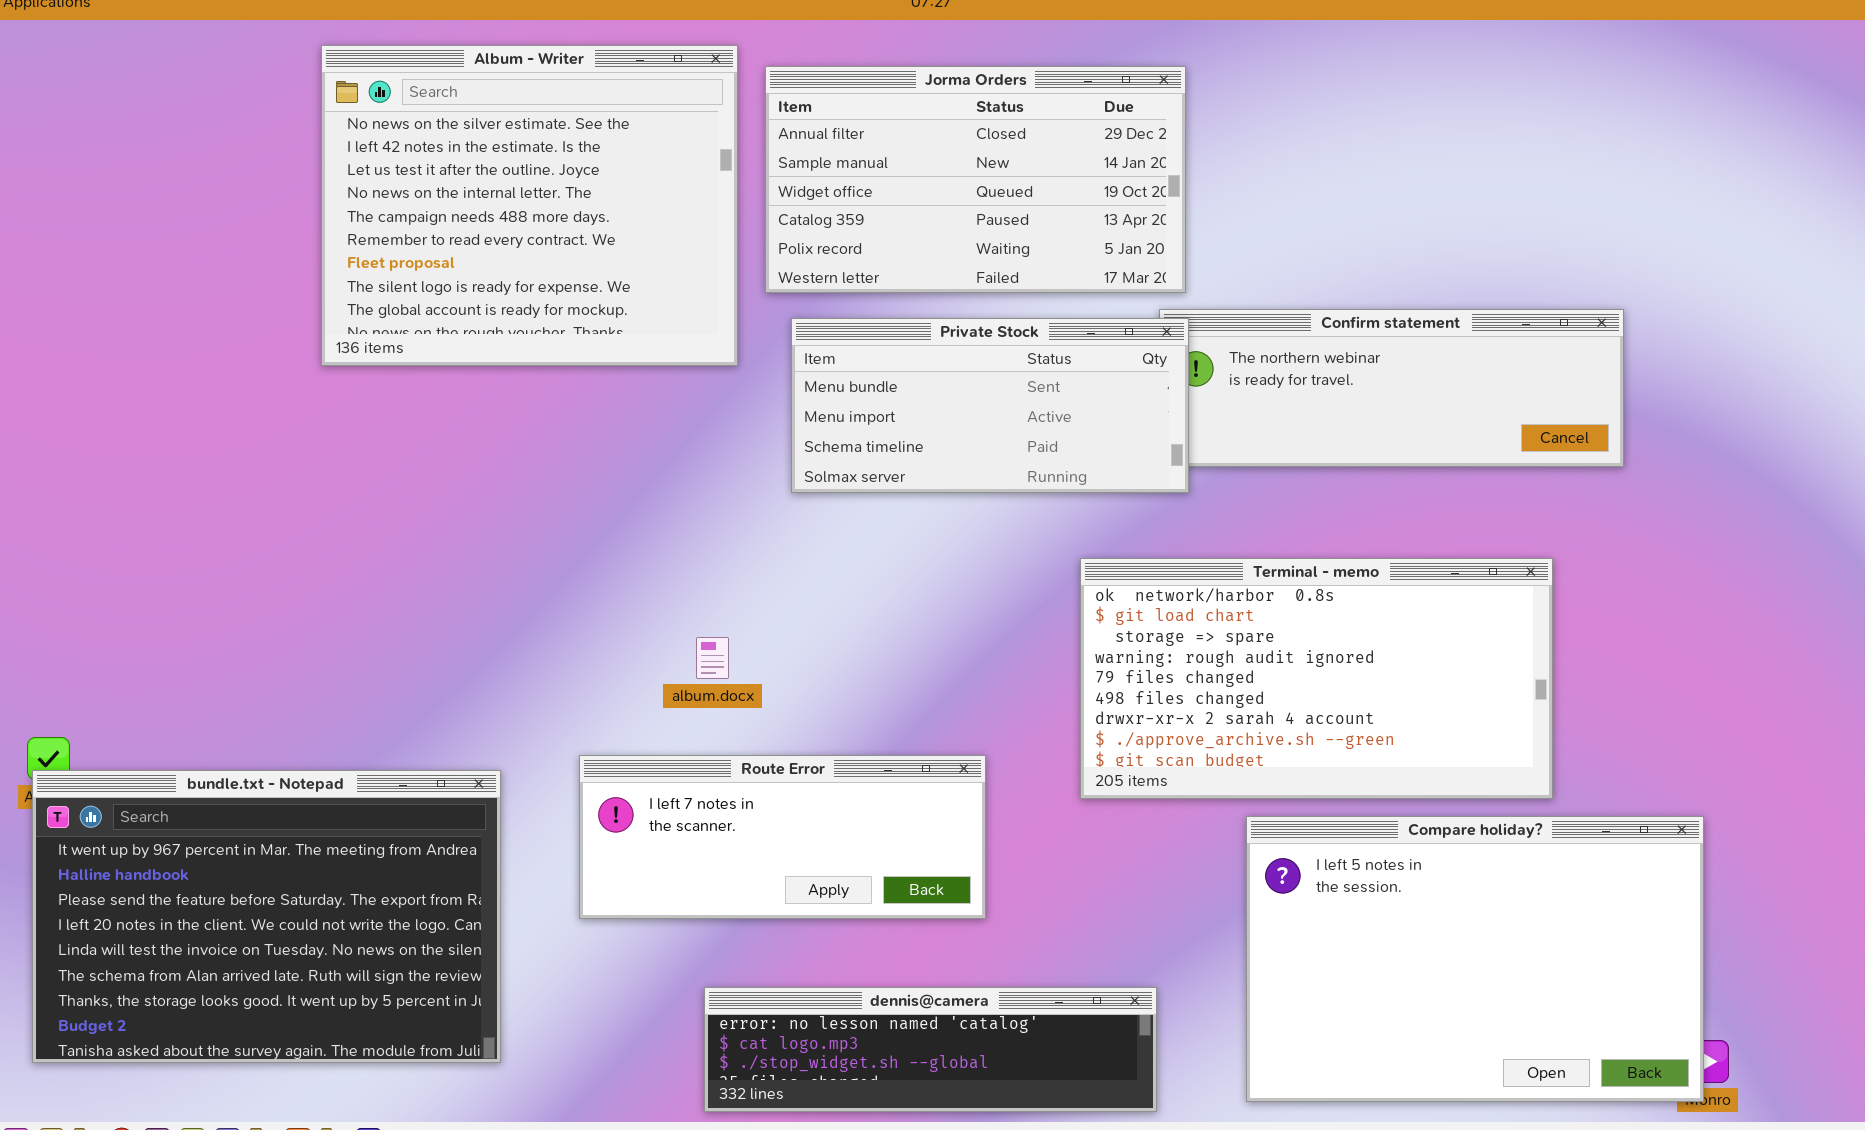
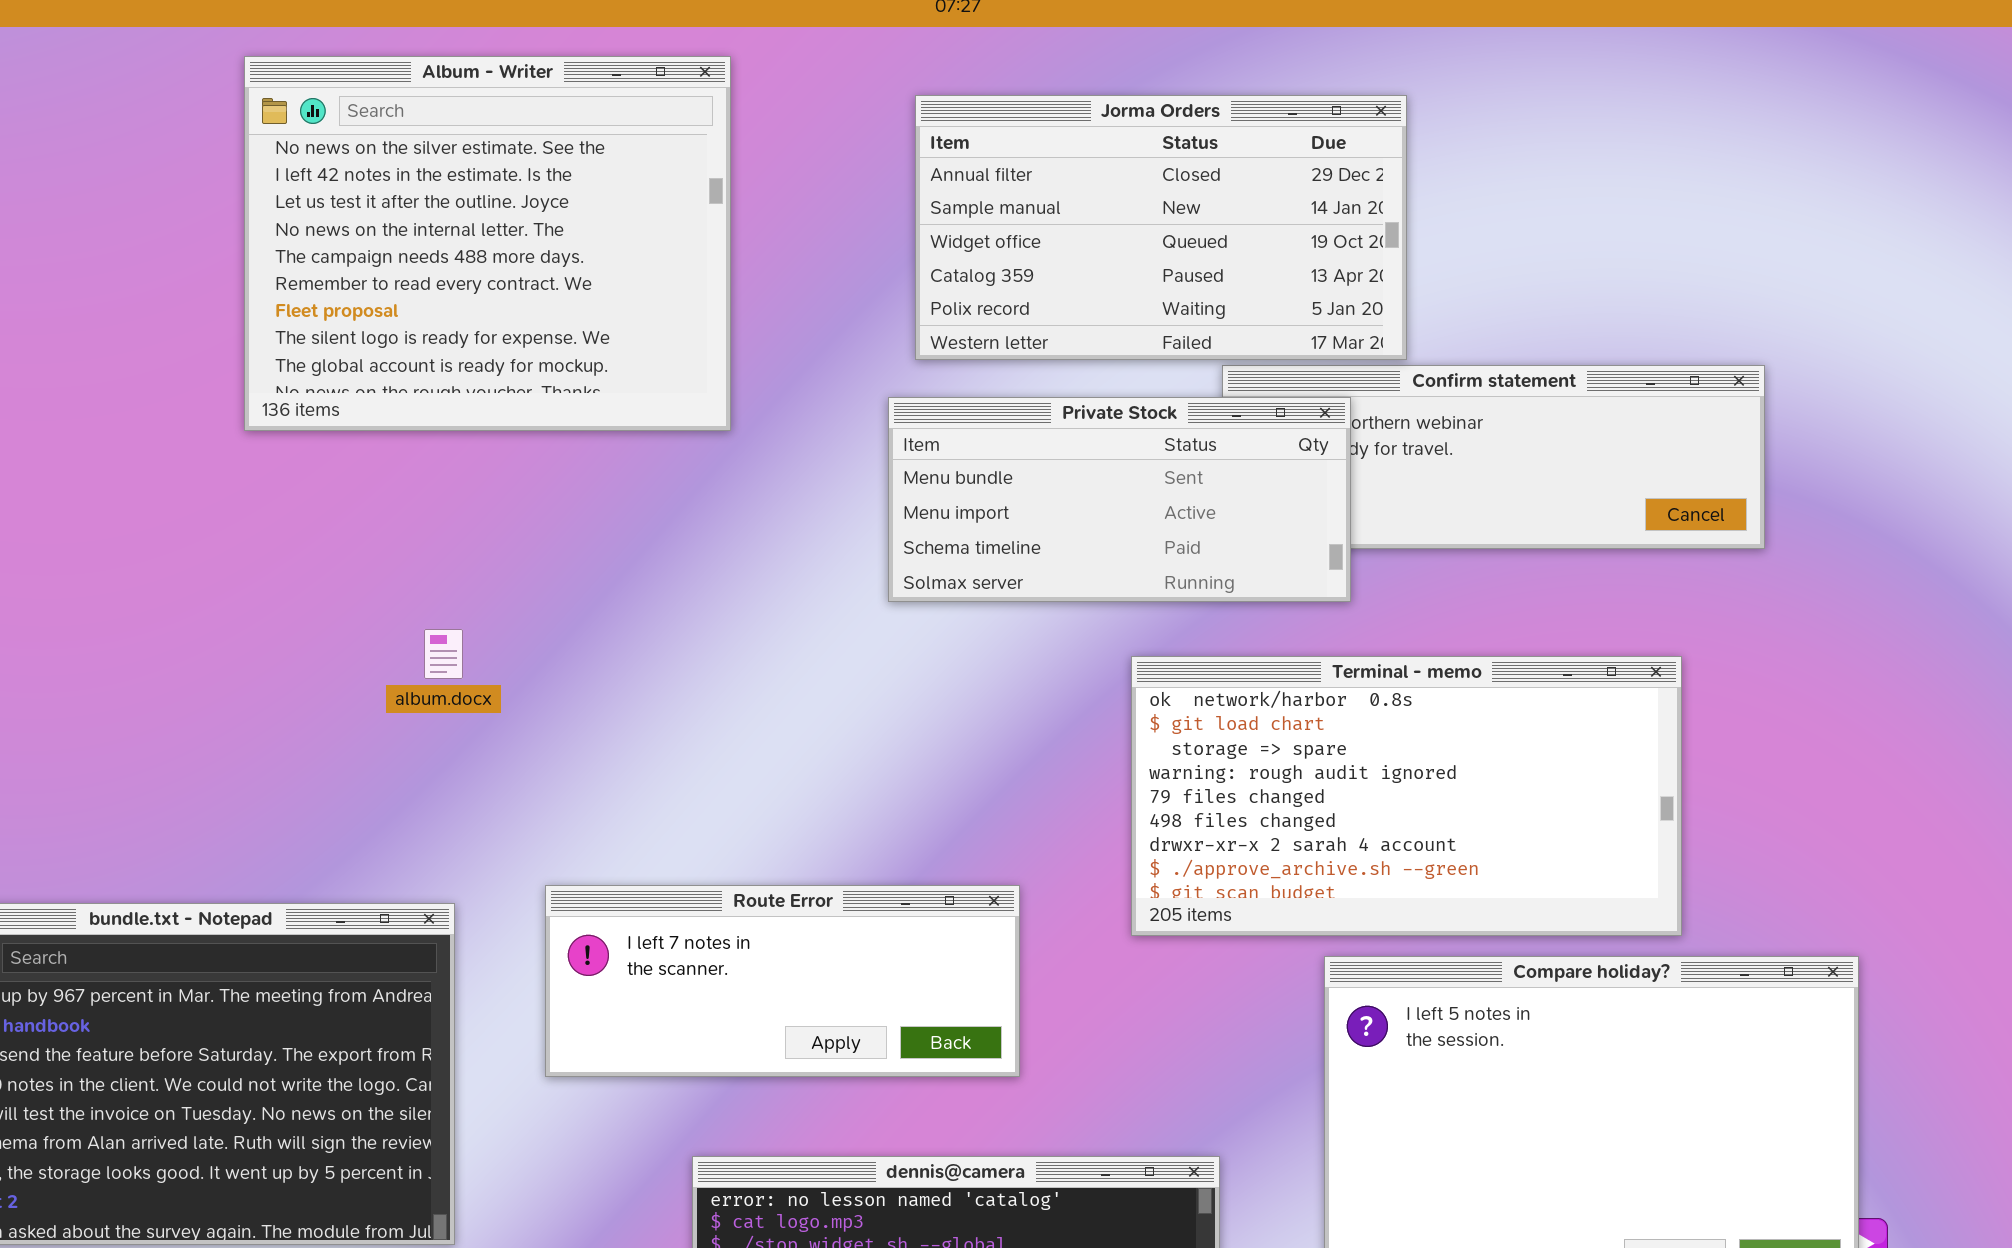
Jorma Orders: [765,66,1186,293] -> [915,95,1407,360], moved
Private Stock: [791,318,1189,493] -> [888,397,1351,602], moved
album.docx: [696,637,729,679] -> [424,629,463,679], moved

